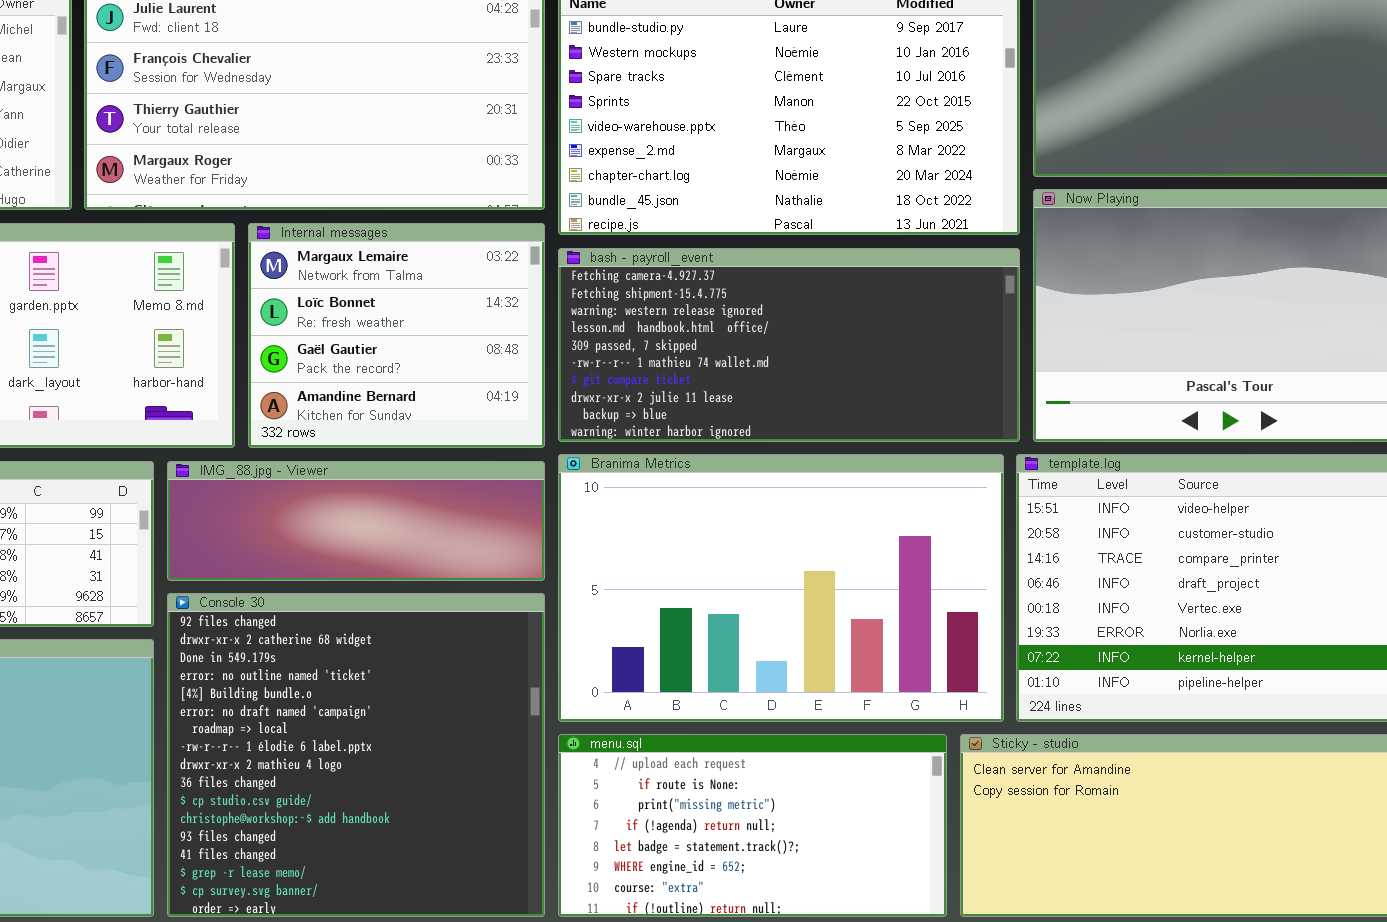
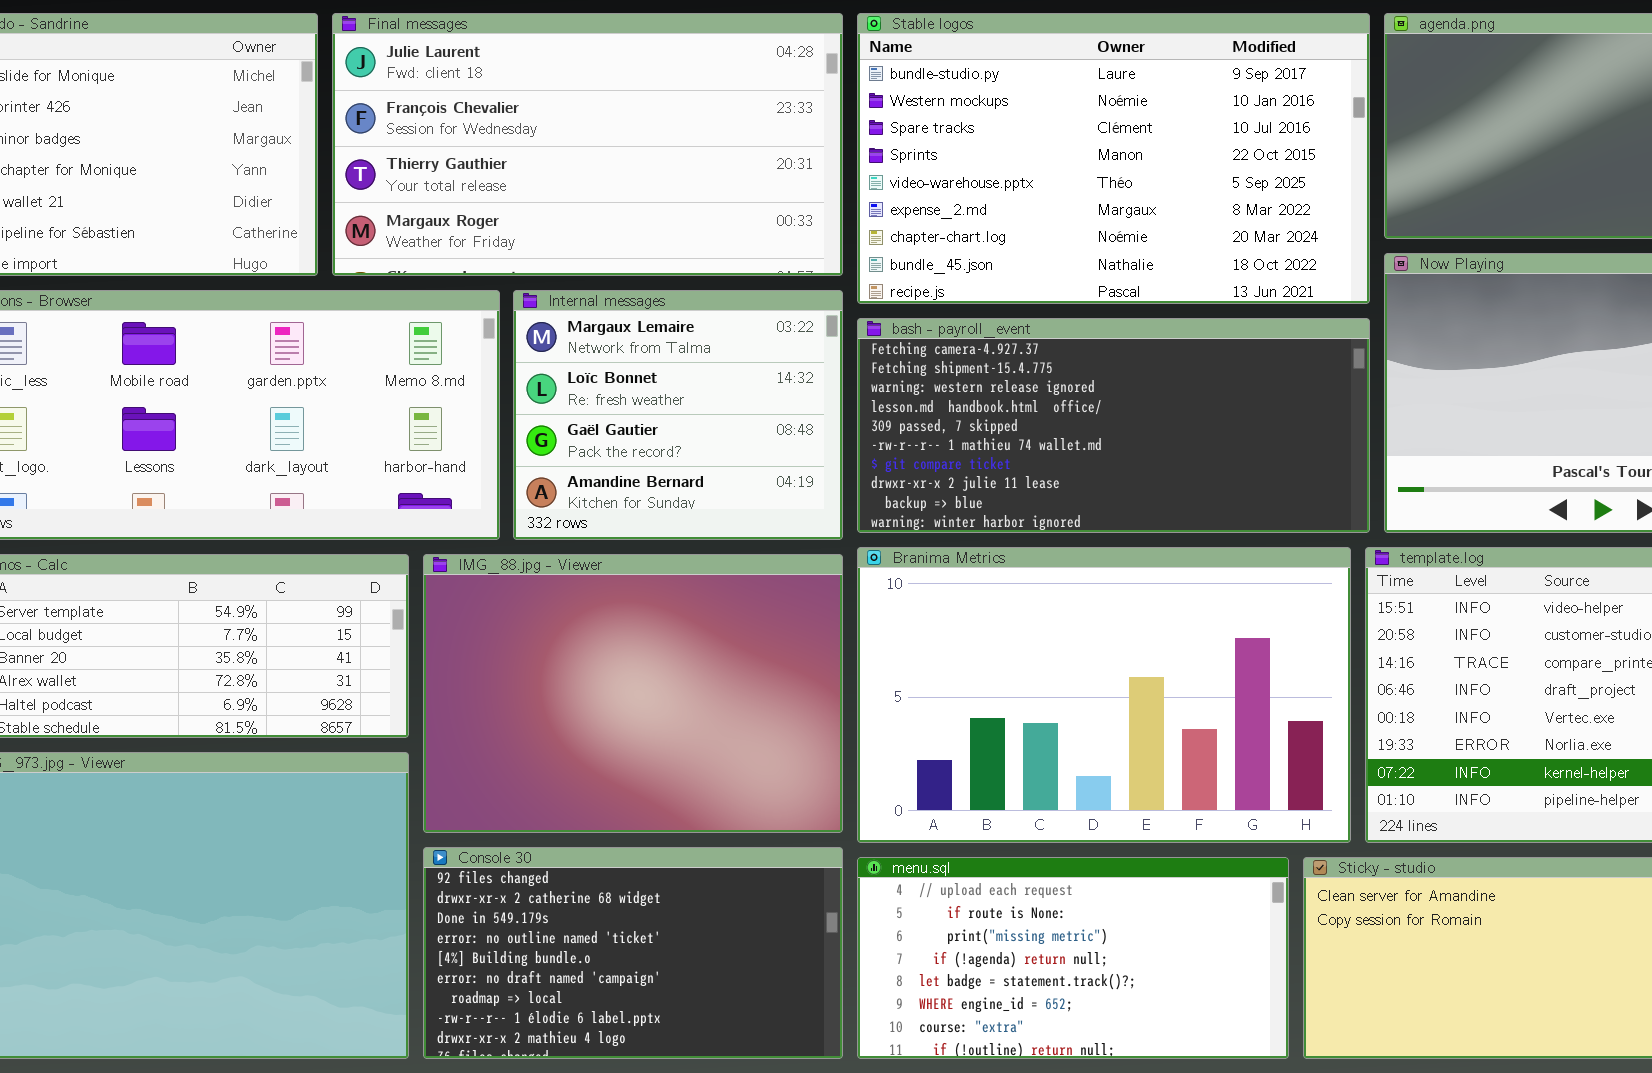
IMG_88.jpg - Viewer: [167,461,545,581] -> [423,554,843,833], resized
Console 30: [167,593,545,917] -> [423,847,843,1059], resized

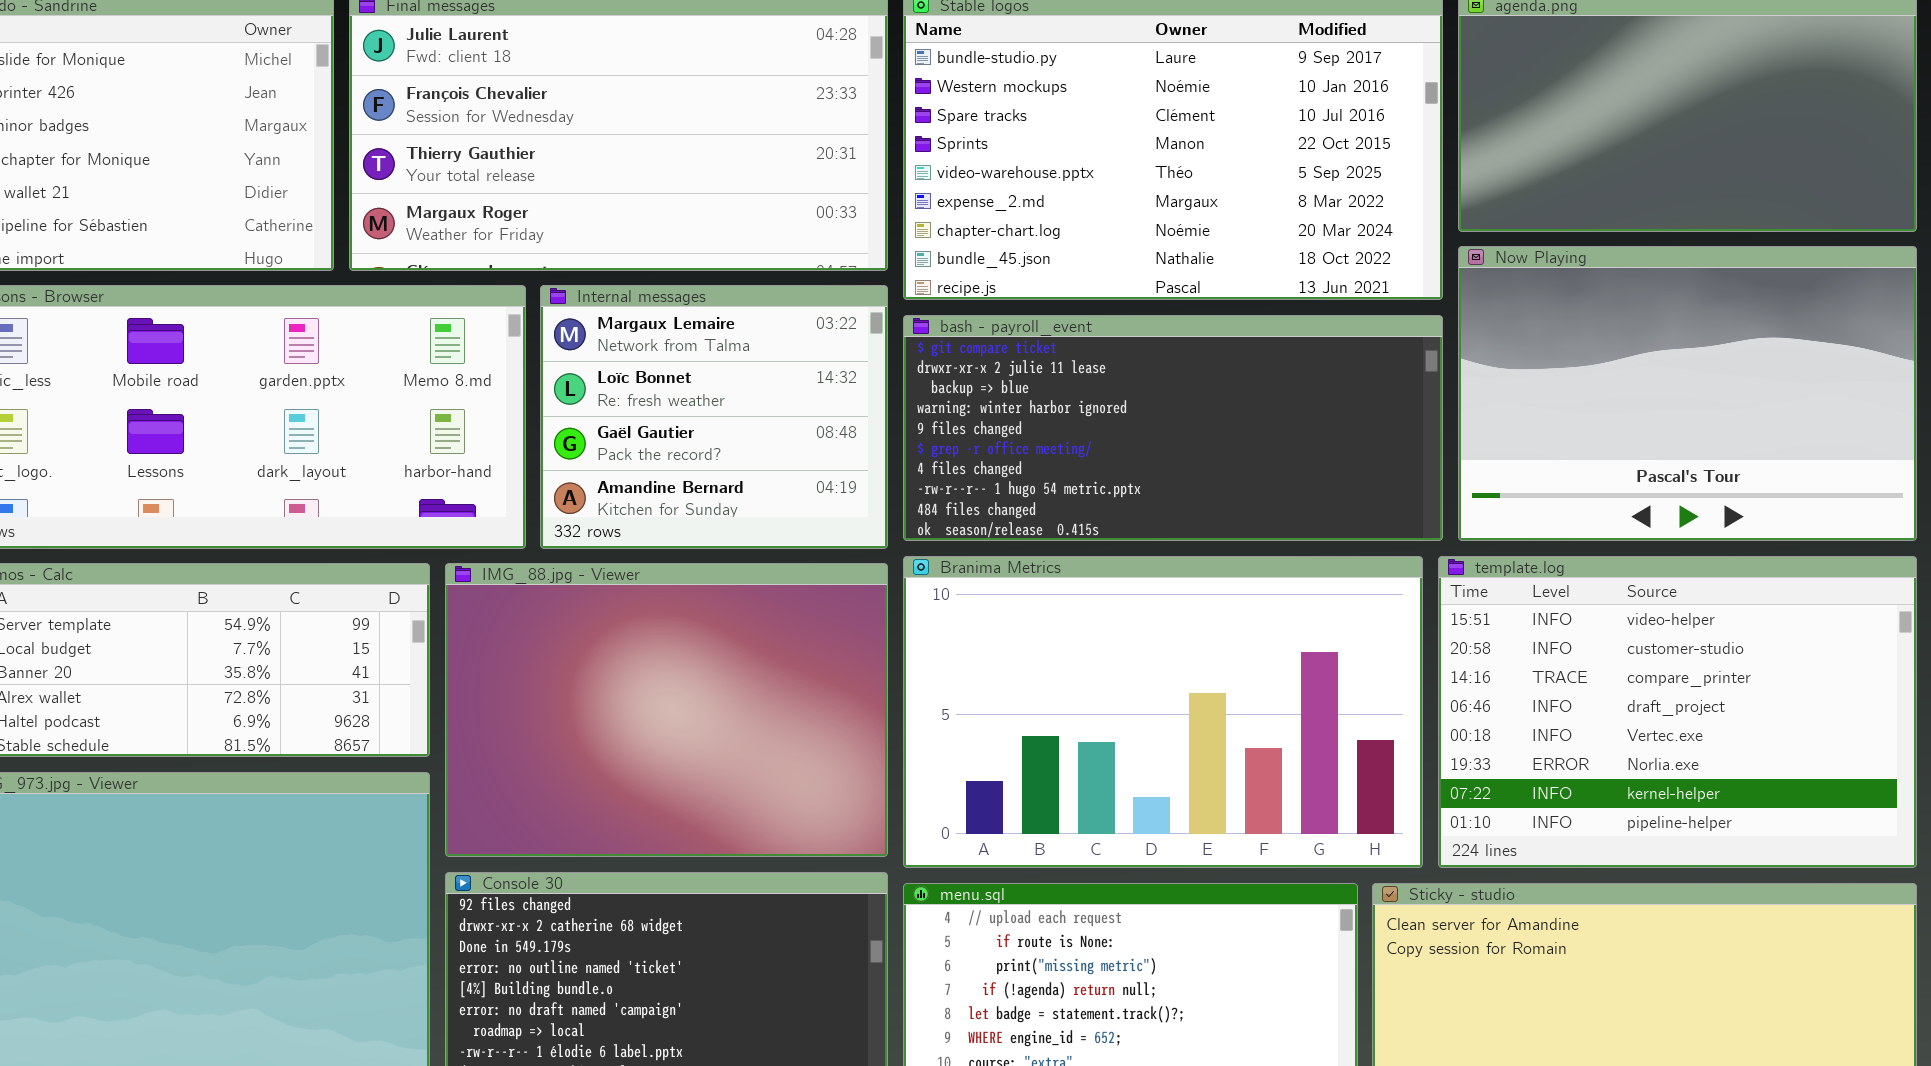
bash - payroll_event: [857,318,1370,533] -> [903,315,1443,541], scrolled down 6 rows

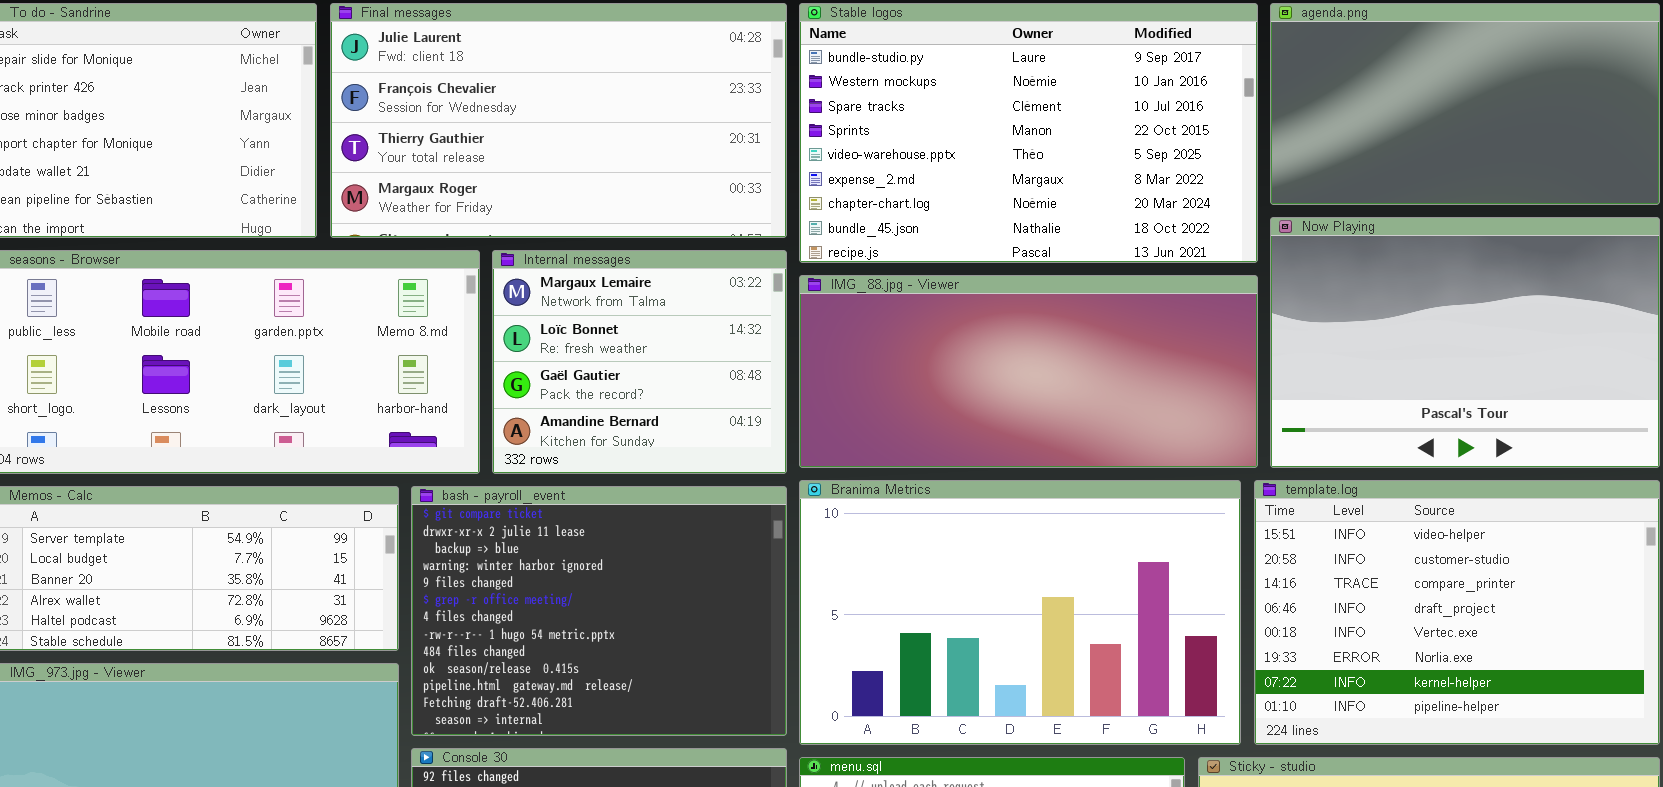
bash - payroll_event: [903,315,1443,541] -> [411,486,787,736], moved, resized
IMG_88.jpg - Viewer: [445,563,888,857] -> [799,275,1258,468], moved, resized

